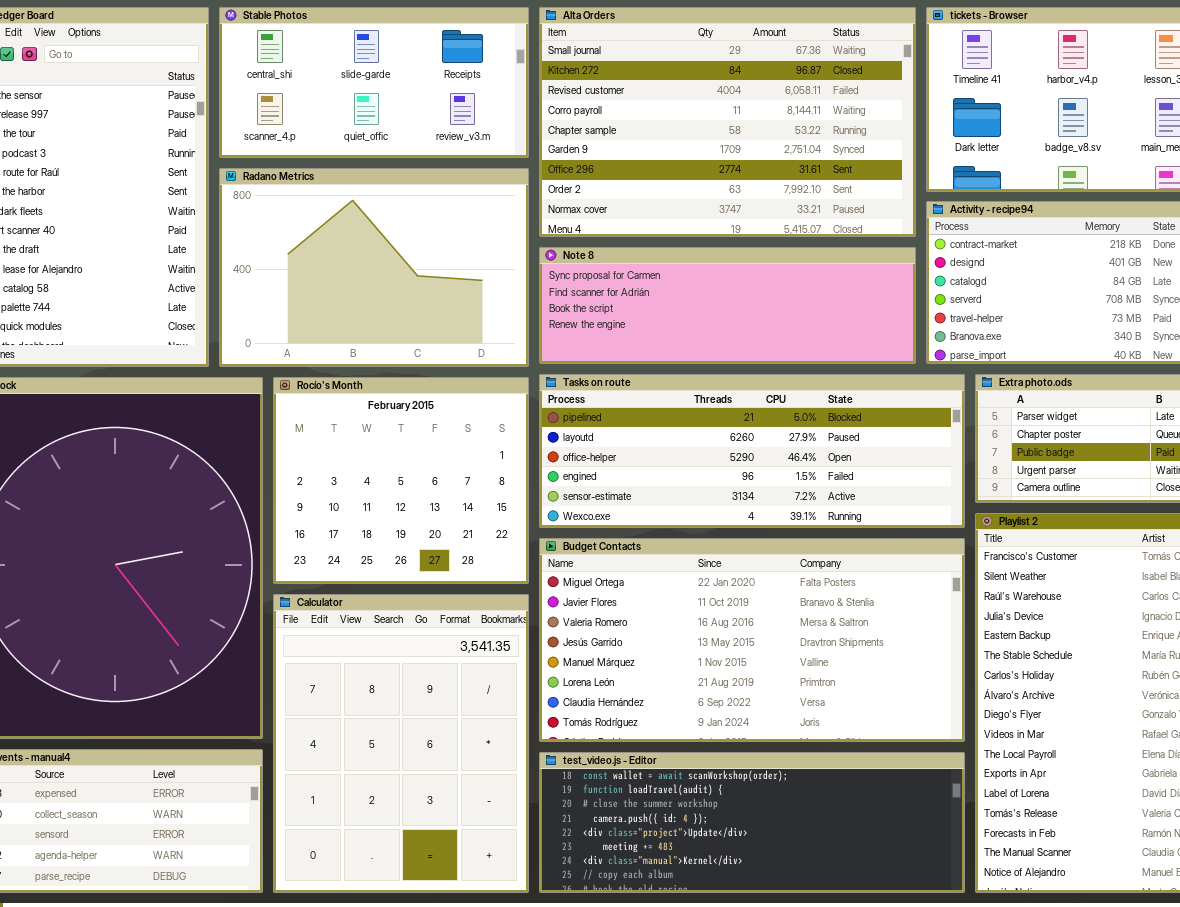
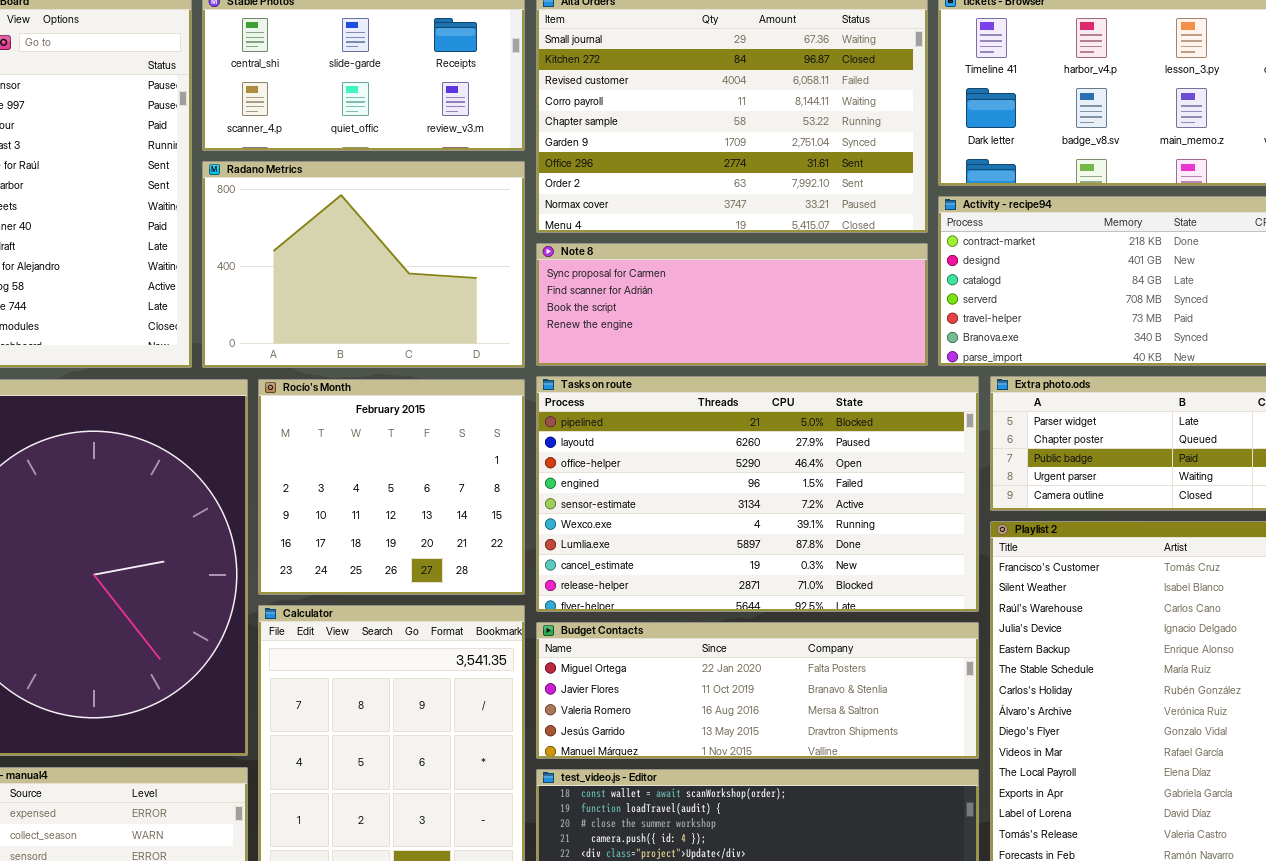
Tasks on route: [539,374,965,528] -> [536,376,979,612], resized
Budget Contacts: [539,538,965,742] -> [536,622,979,759], resized

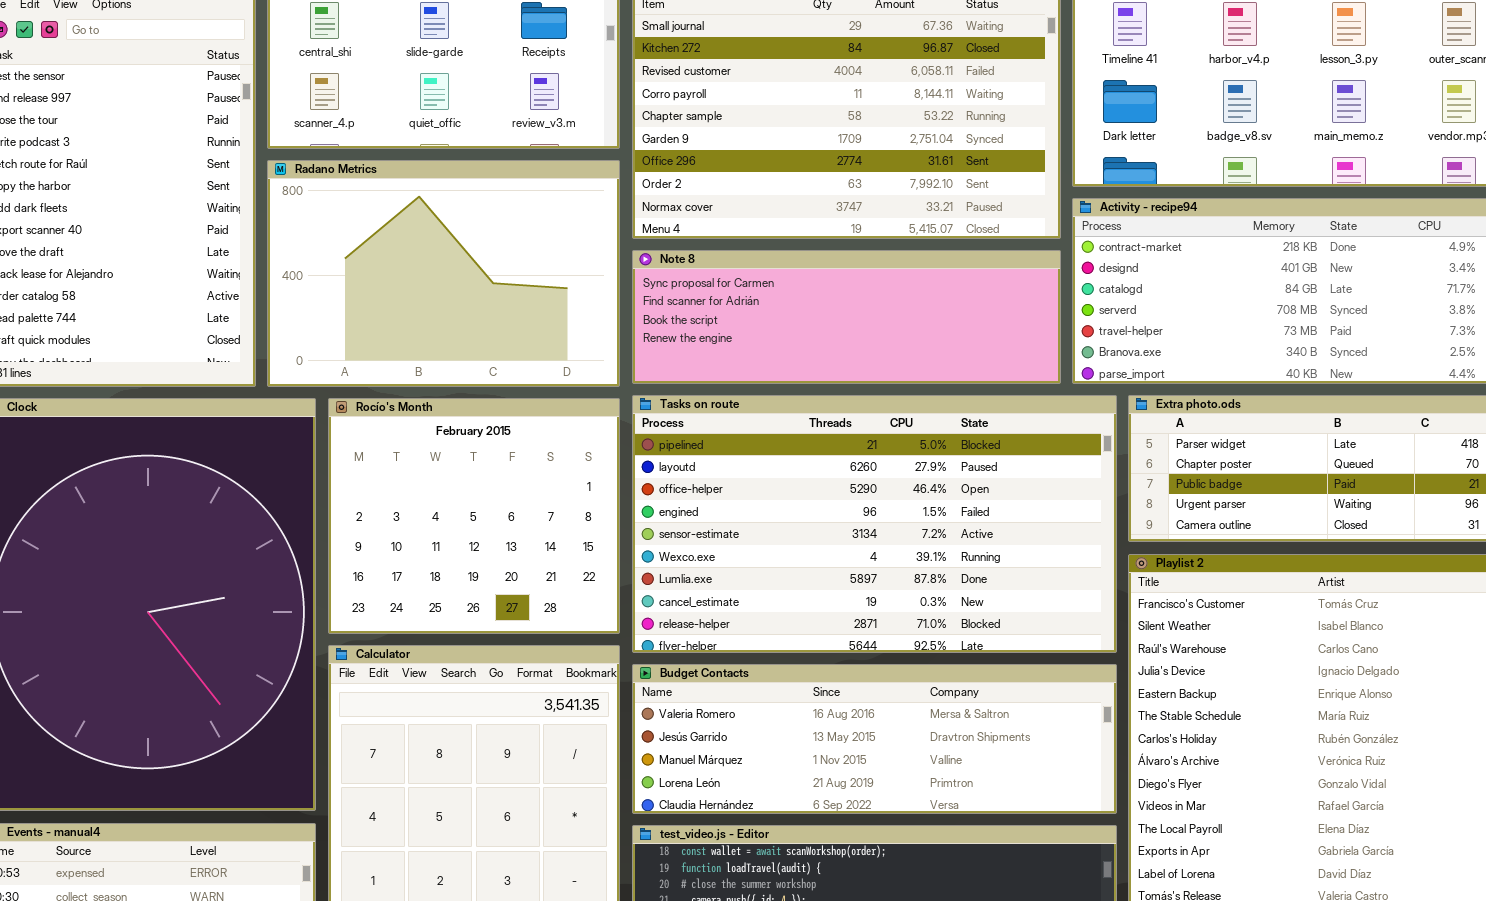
Budget Contacts: [536,622,979,759] -> [632,664,1117,814], scrolled down 2 rows

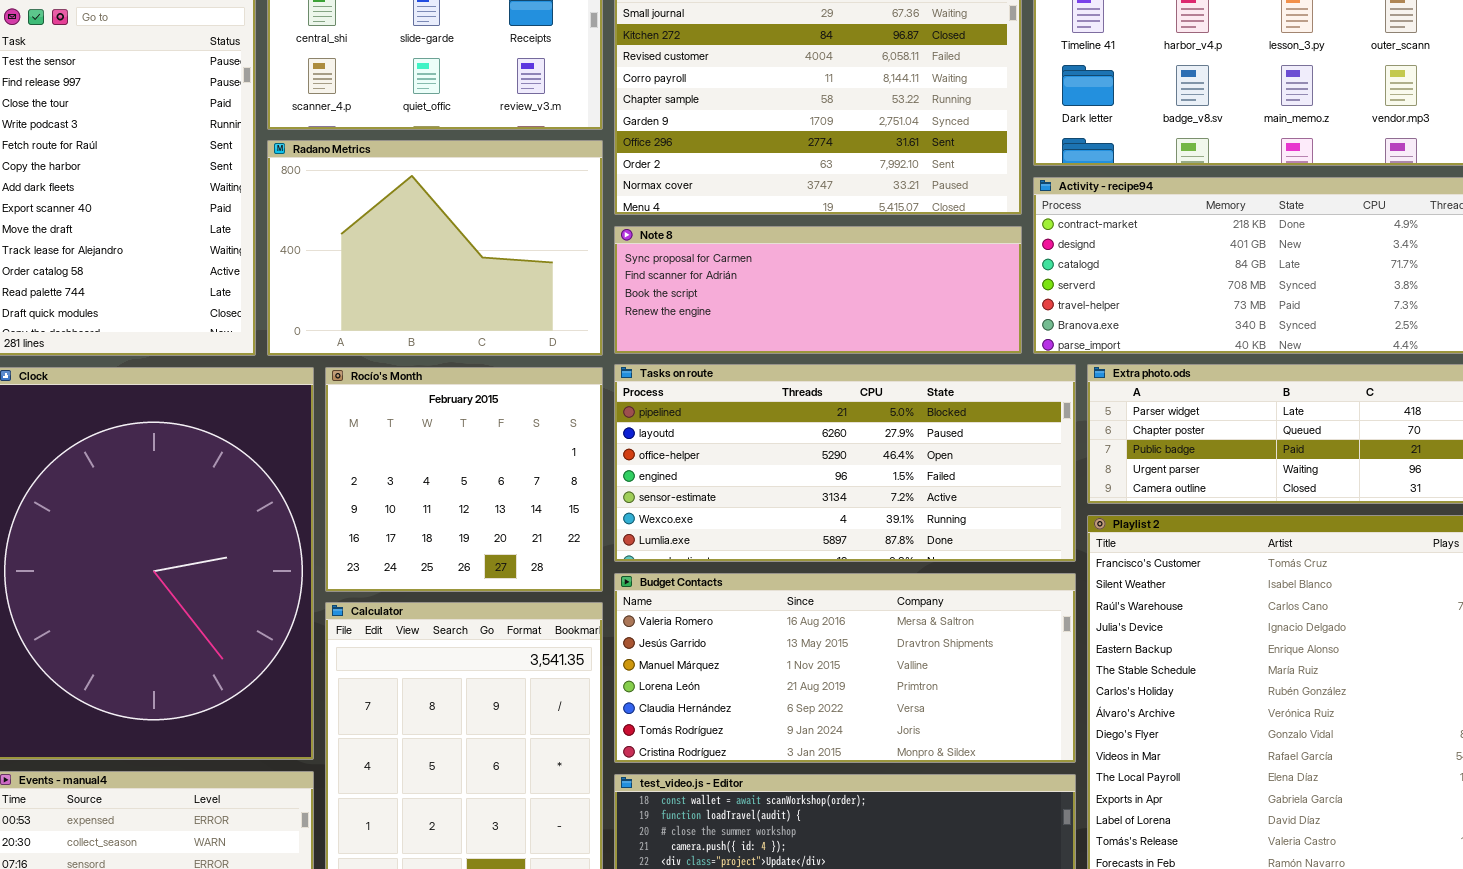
Tasks on route: [632,395,1117,653] -> [614,364,1076,562], resized
Budget Contacts: [632,664,1117,814] -> [614,573,1076,763], resized

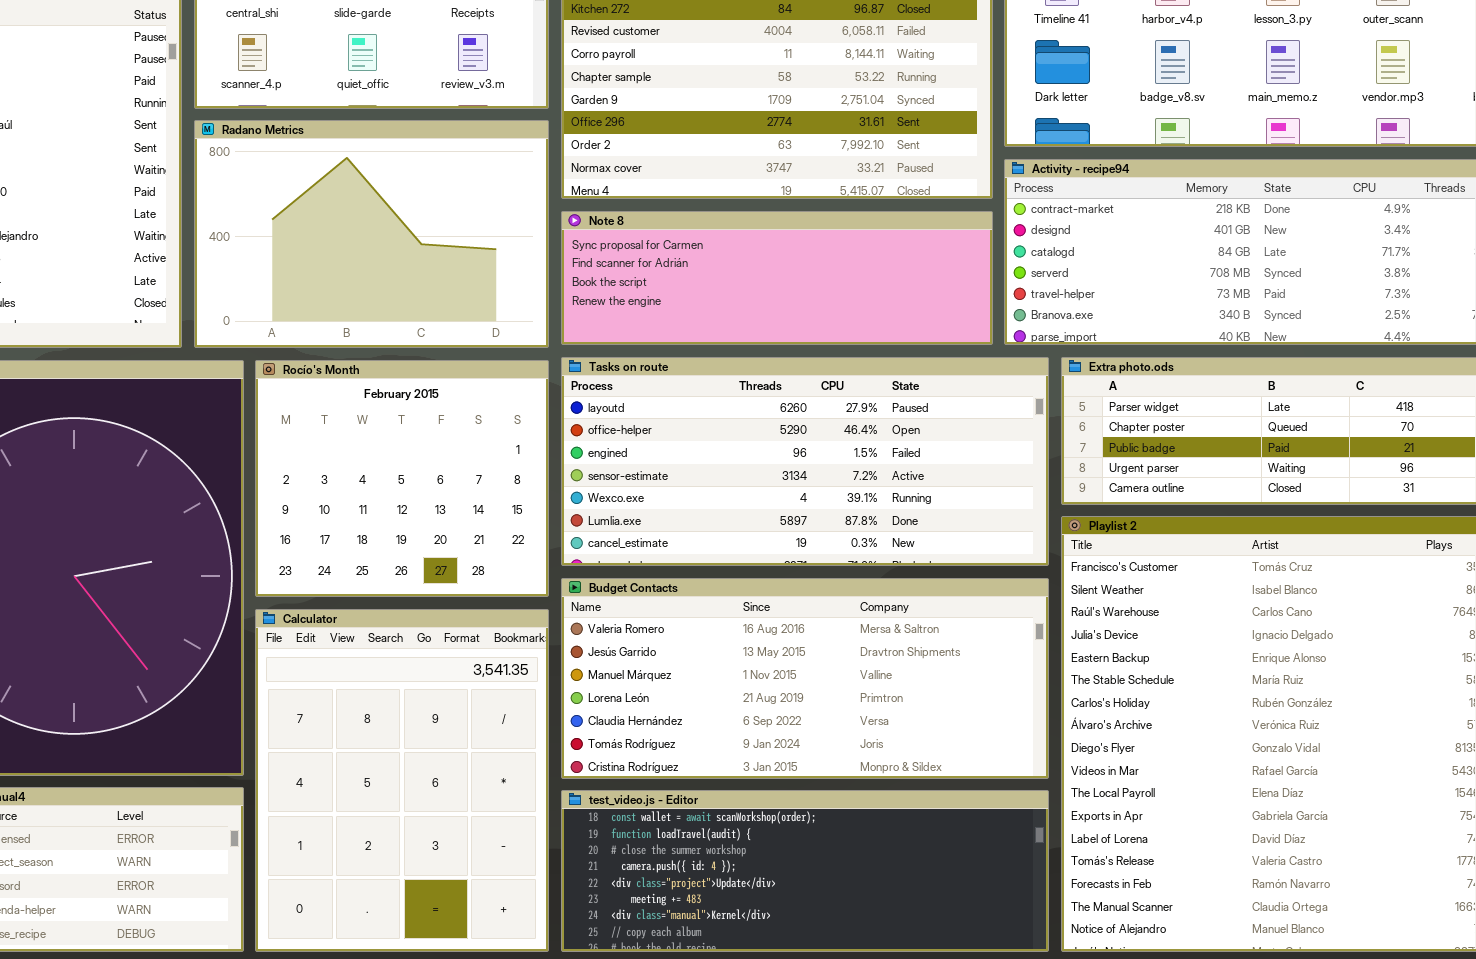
Tasks on route: [614,364,1076,562] -> [561,357,1049,566], scrolled down 1 row

